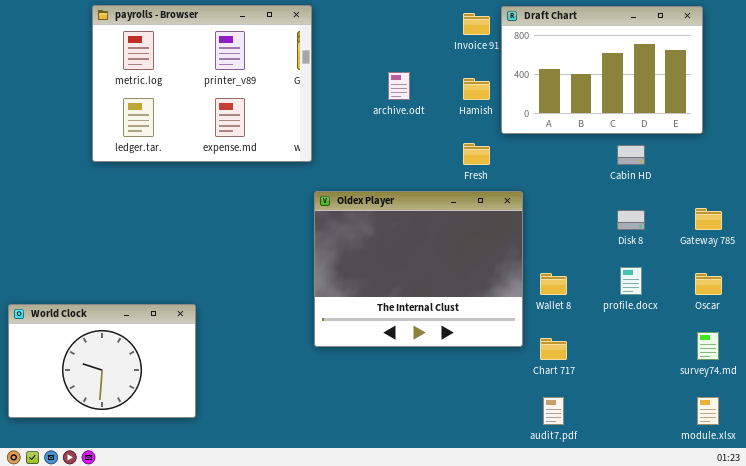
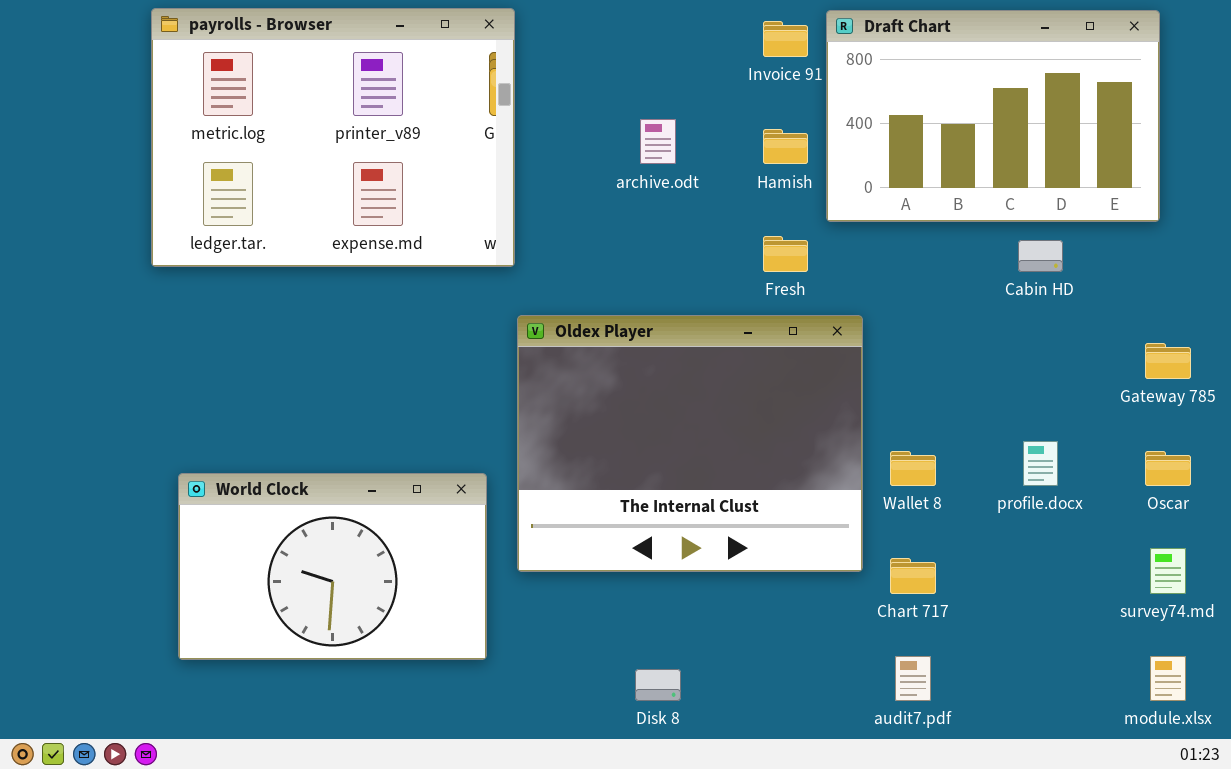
Disk 8: [617,210,645,230] -> [635,669,681,701], moved
World Clock: [8,304,196,418] -> [178,473,487,660], moved

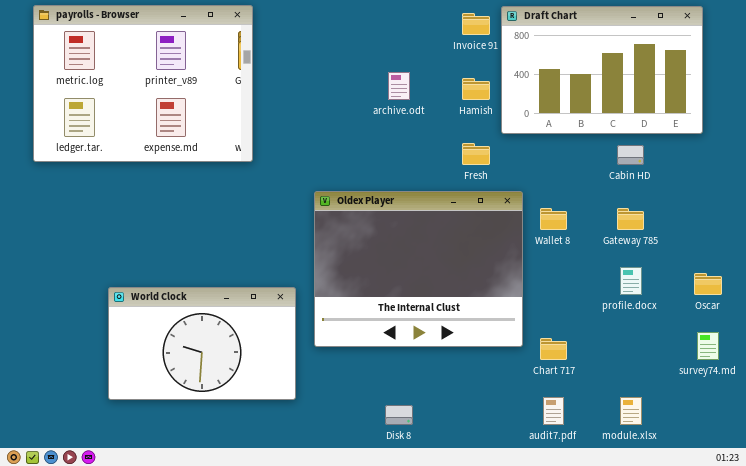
payrolls - Browser: [151,8,515,267] -> [33,5,253,162], moved
Gateway 785: [1145,343,1191,379] -> [617,208,644,230], moved
Wallet 8: [890,451,936,486] -> [540,208,567,230], moved
module.xlsx: [1150,656,1186,701] -> [620,397,642,425], moved

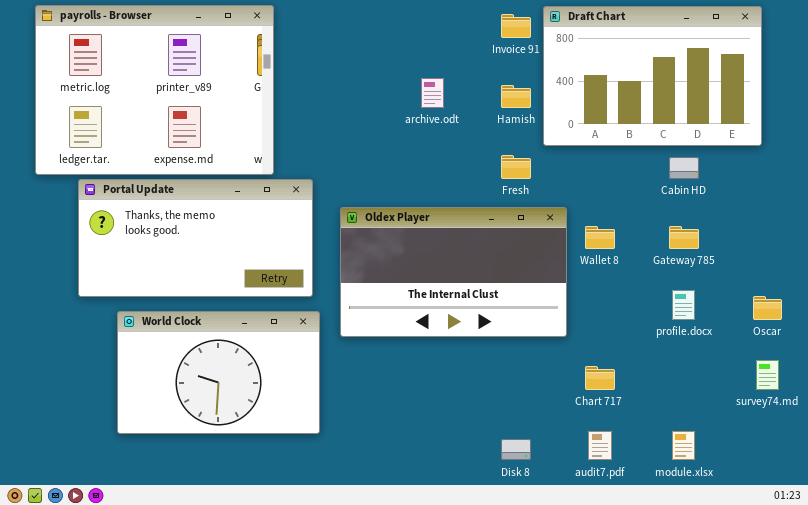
Portal Update: none -> [78,179,313,297], opened
Oldex Player: [314,191,523,347] -> [340,207,567,337], resized
Disk 8: [385,405,413,425] -> [501,439,531,460], moved

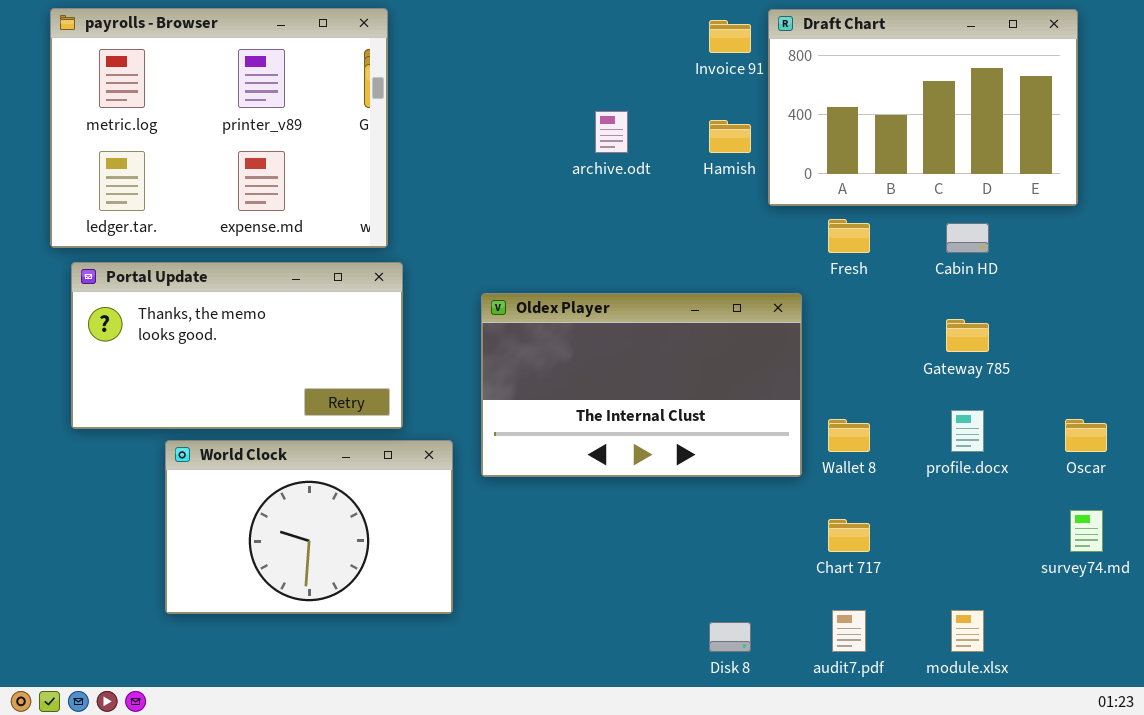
Fresh: [501,155,531,179] -> [828,219,870,253], moved
Portal Update: [78,179,313,297] -> [71,262,403,429], moved
Wallet 8: [585,226,615,249] -> [828,419,870,452], moved

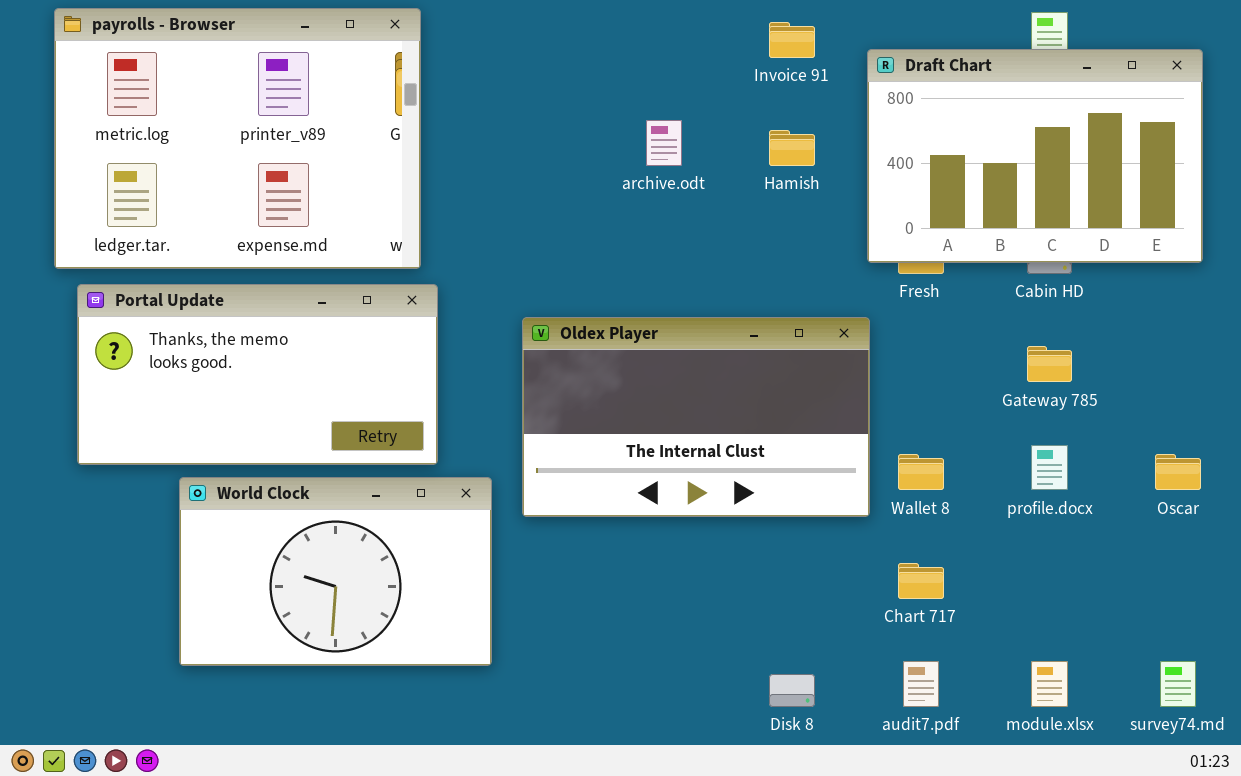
Draft Chart: [768,9,1078,206] -> [867,49,1203,263], moved
survey74.md: [1070,510,1103,552] -> [1160,661,1196,707], moved

